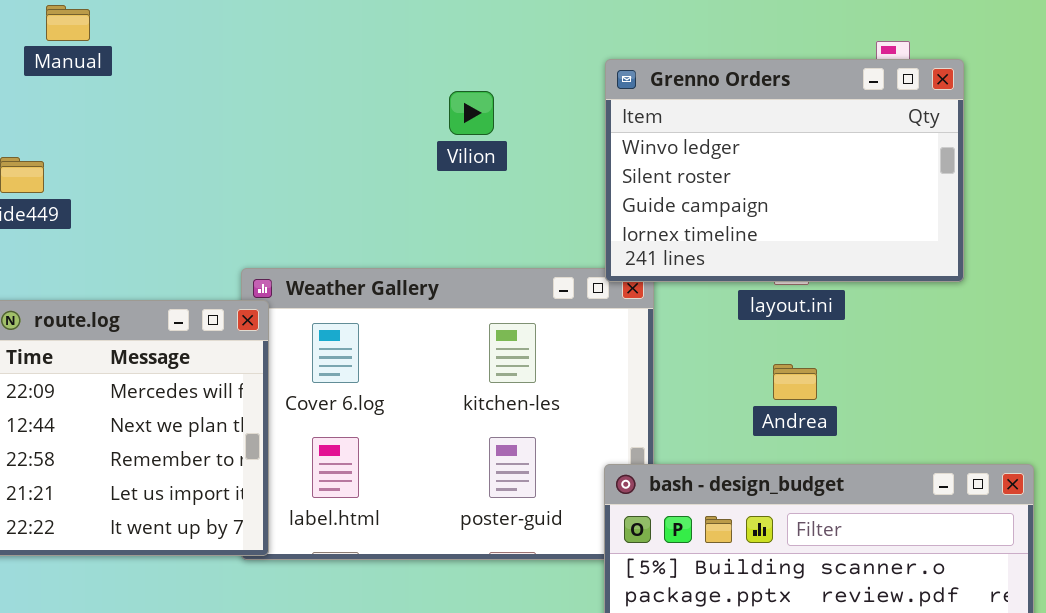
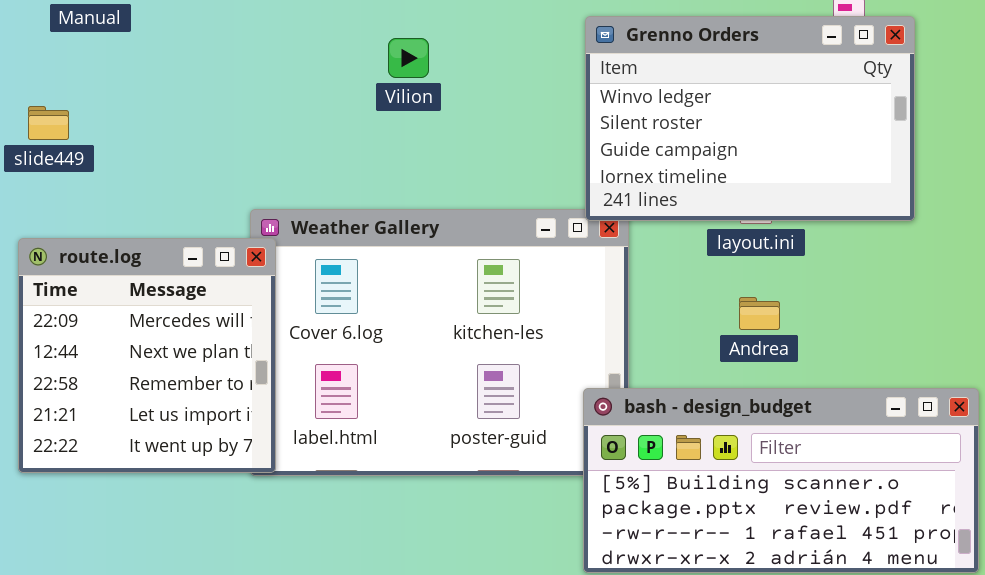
Vilion: [449,91,494,135] -> [388,38,429,78], moved

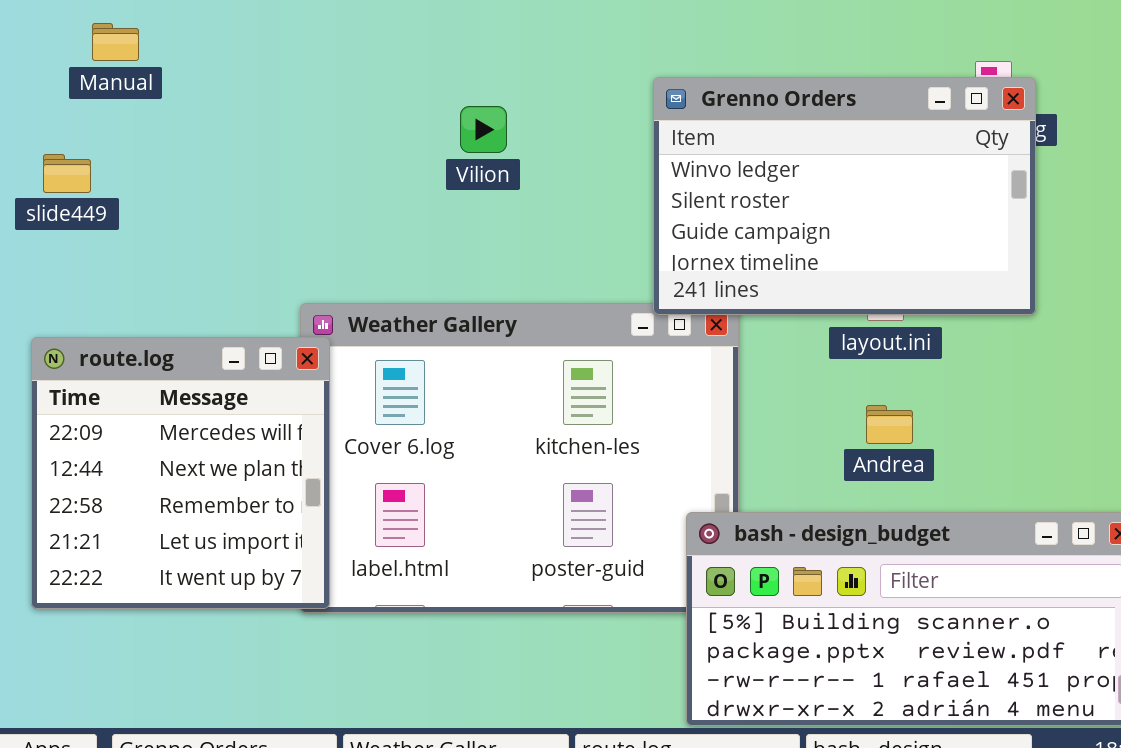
Grenno Orders: [585,16,915,221] -> [653,77,1036,315], moved
slide449: [28,106,69,140] -> [43,154,91,193], moved

